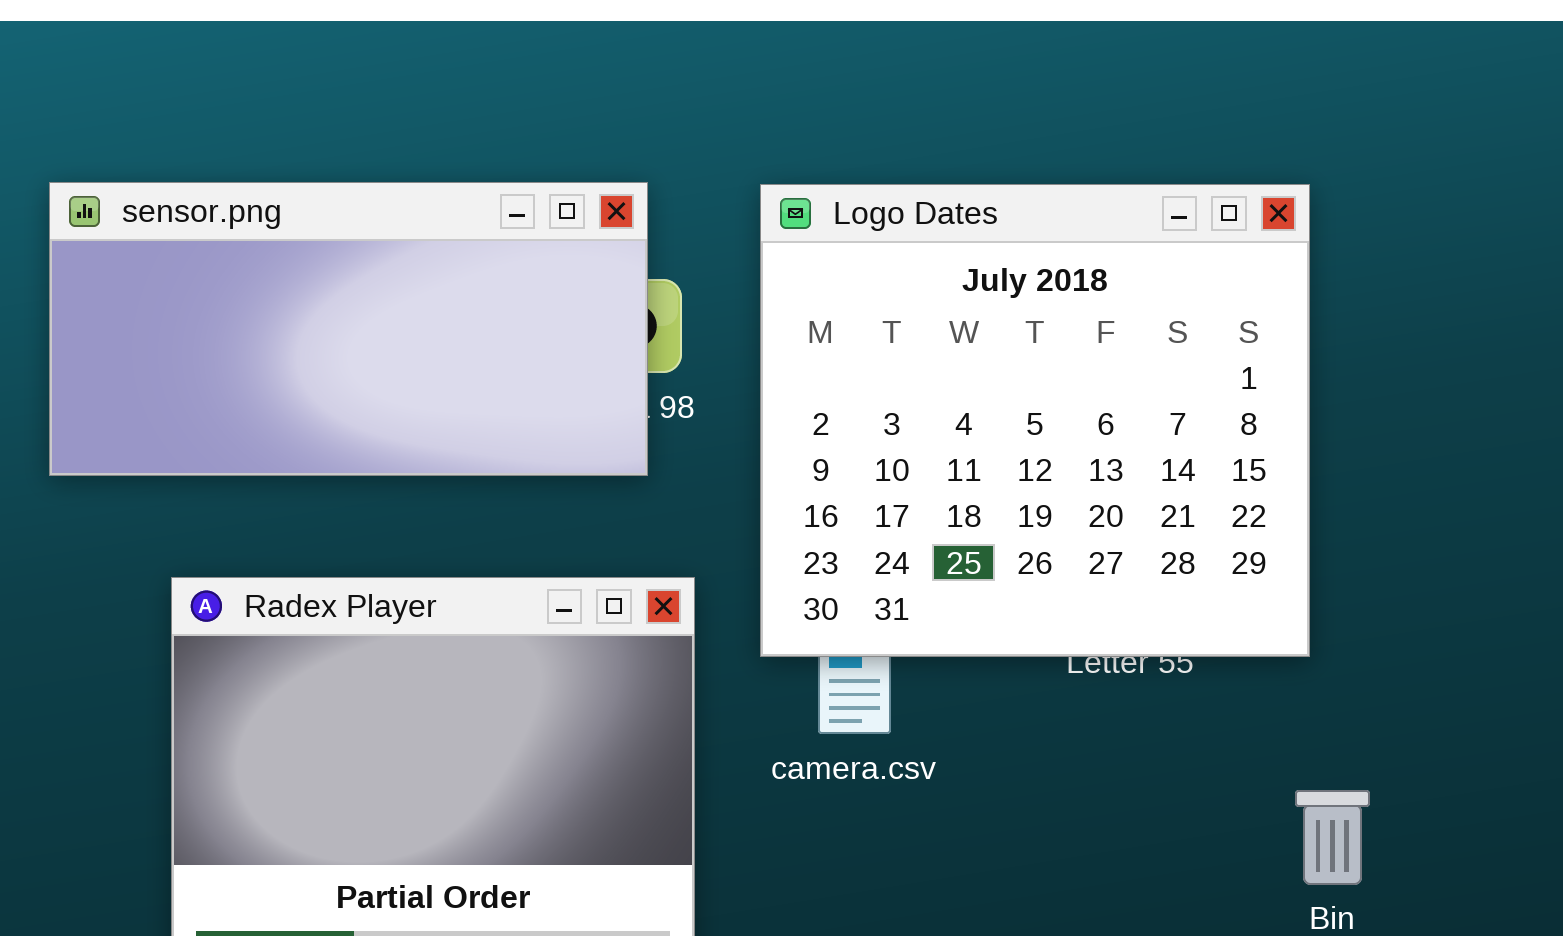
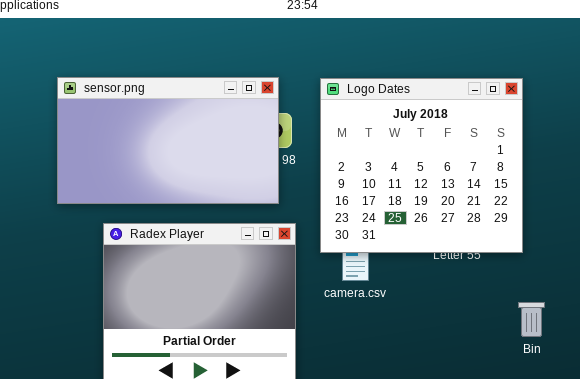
sensor.png: [49,182,648,476] -> [57,77,279,204], resized

